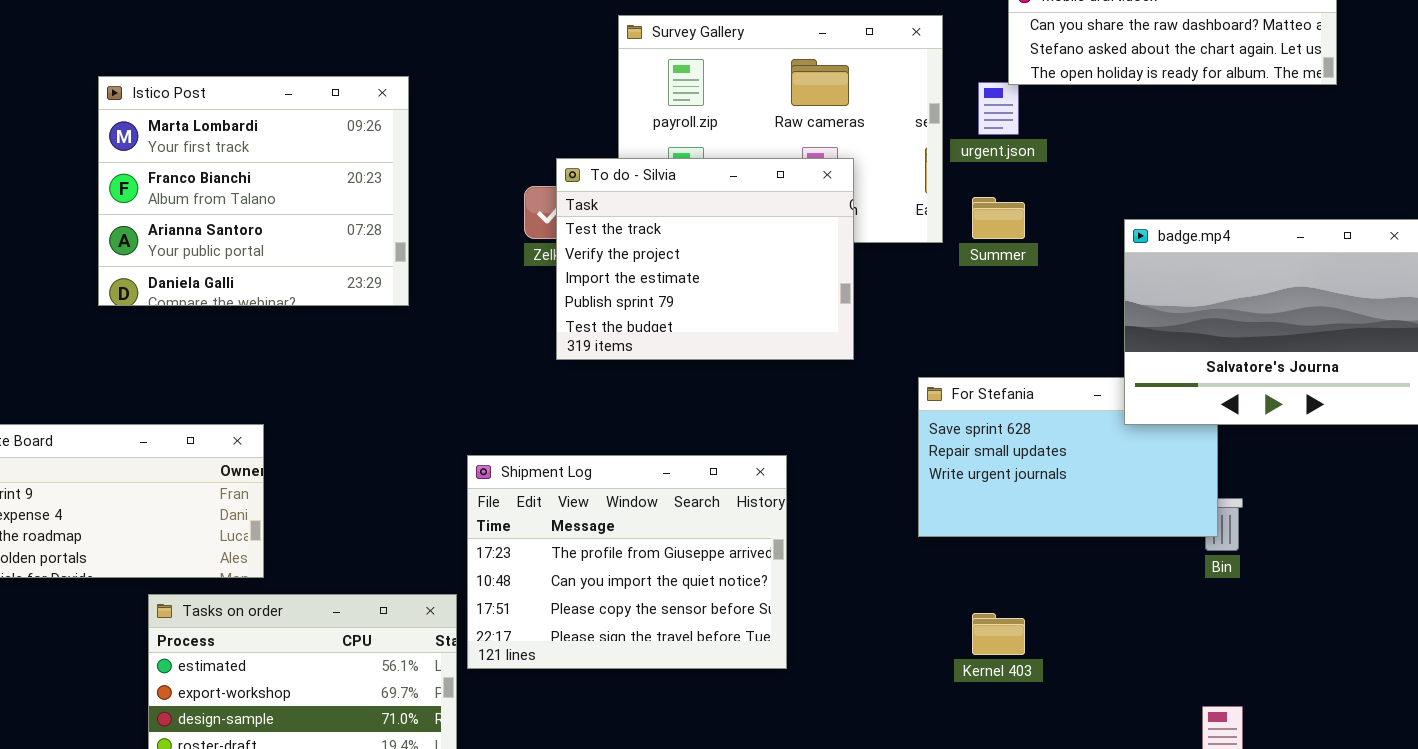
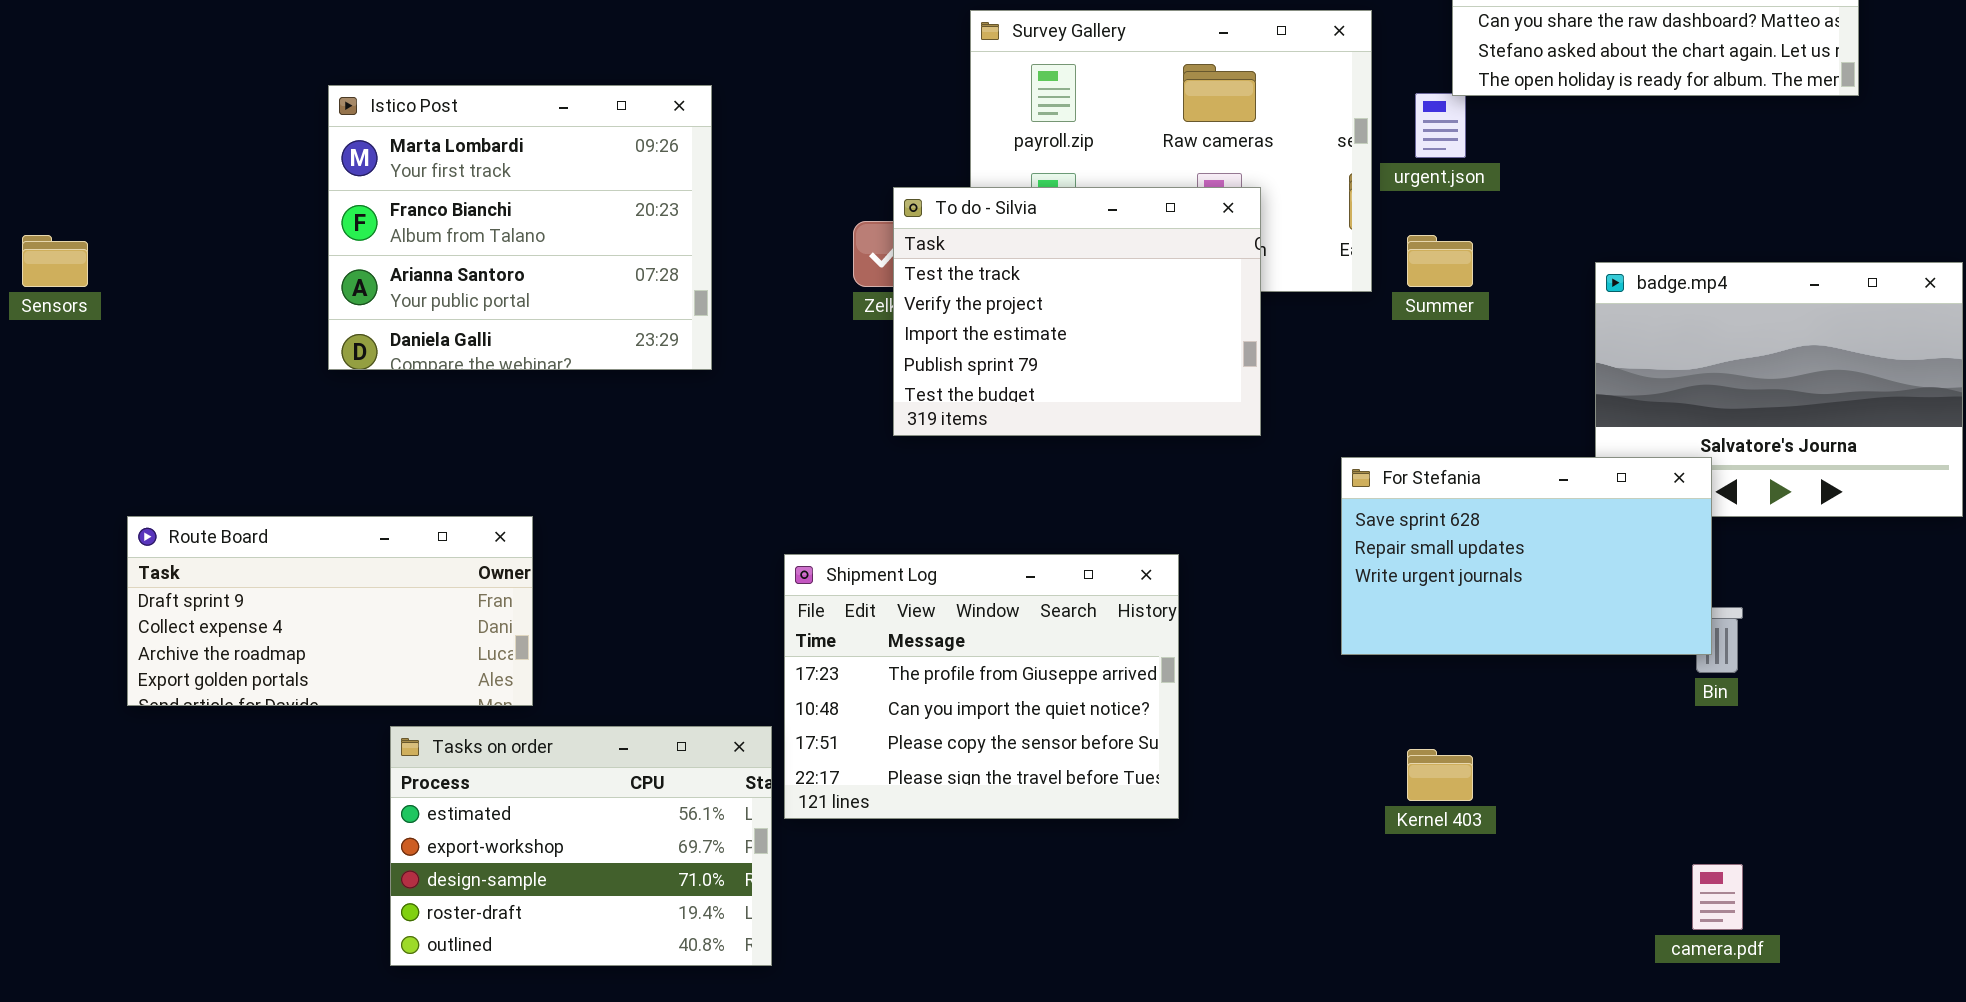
For Stefania: [918,377,1218,537] -> [1341,457,1712,655], raised

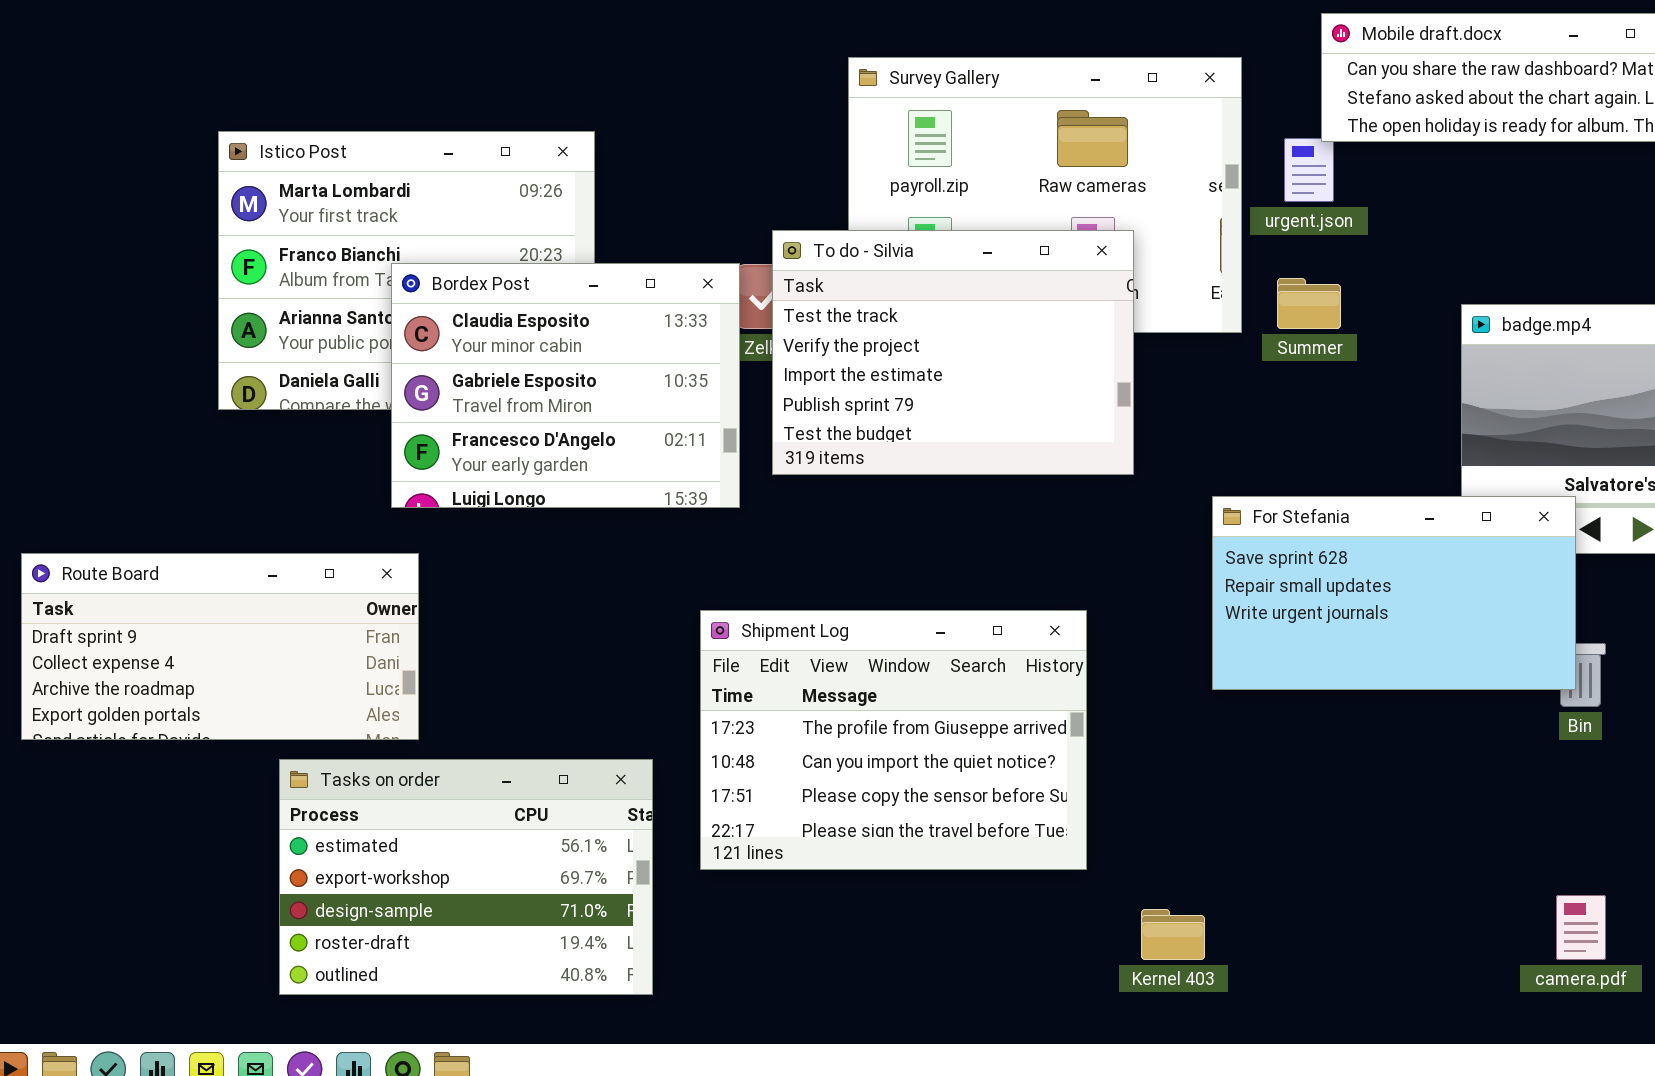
Bordex Post: none -> [391,263,740,508], opened
Shipment Log: [784,554,1179,819] -> [700,610,1087,870], moved
Kernel 403: [1407,749,1473,801] -> [1141,909,1205,960], moved

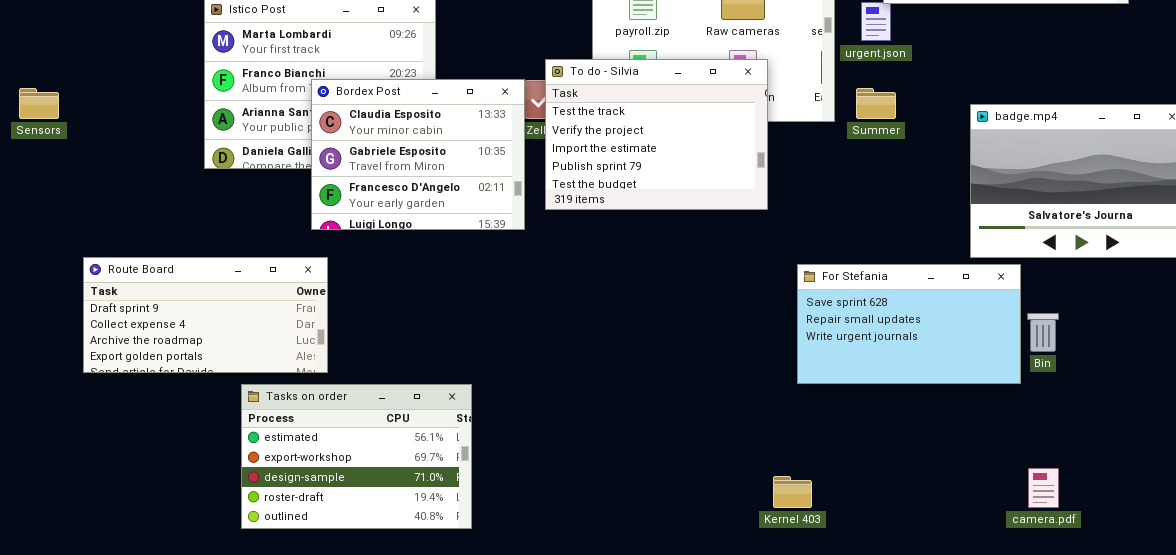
For Stefania: [1212,496,1576,690] -> [797,264,1021,384], moved
Shipment Log: [700,610,1087,870] -> none, closed

